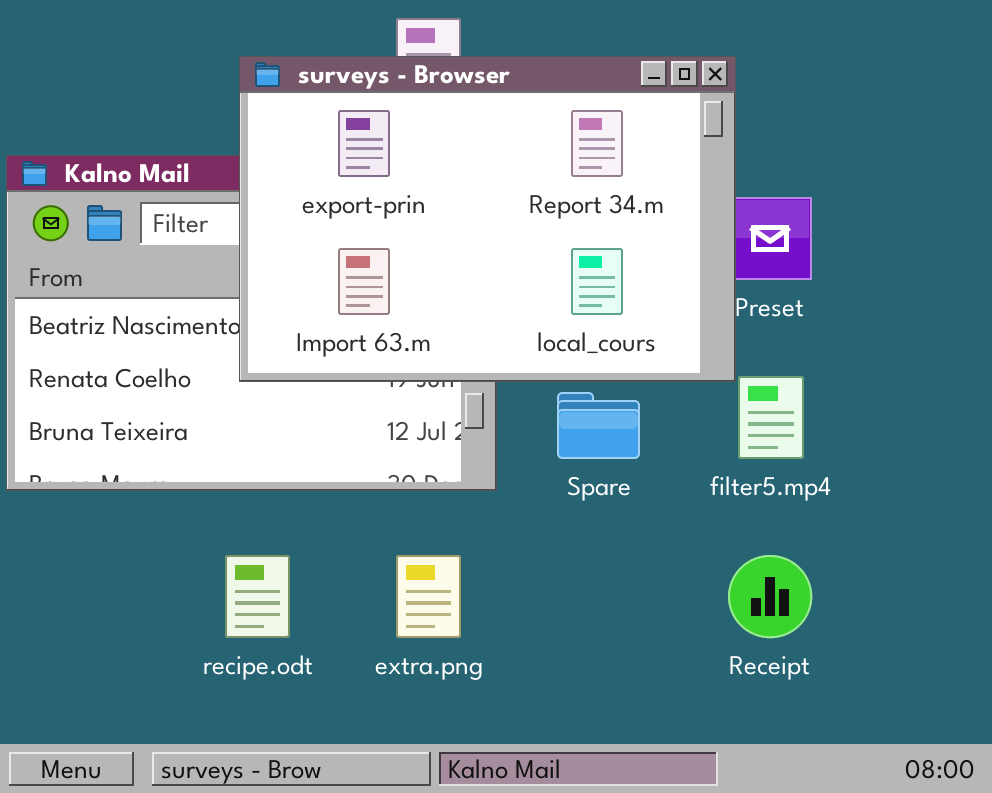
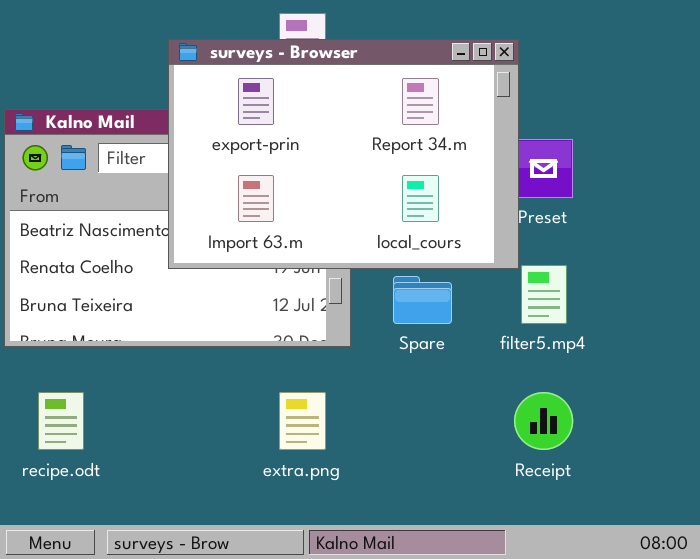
recipe.odt: [225,555,290,638] -> [38,392,84,450], moved

